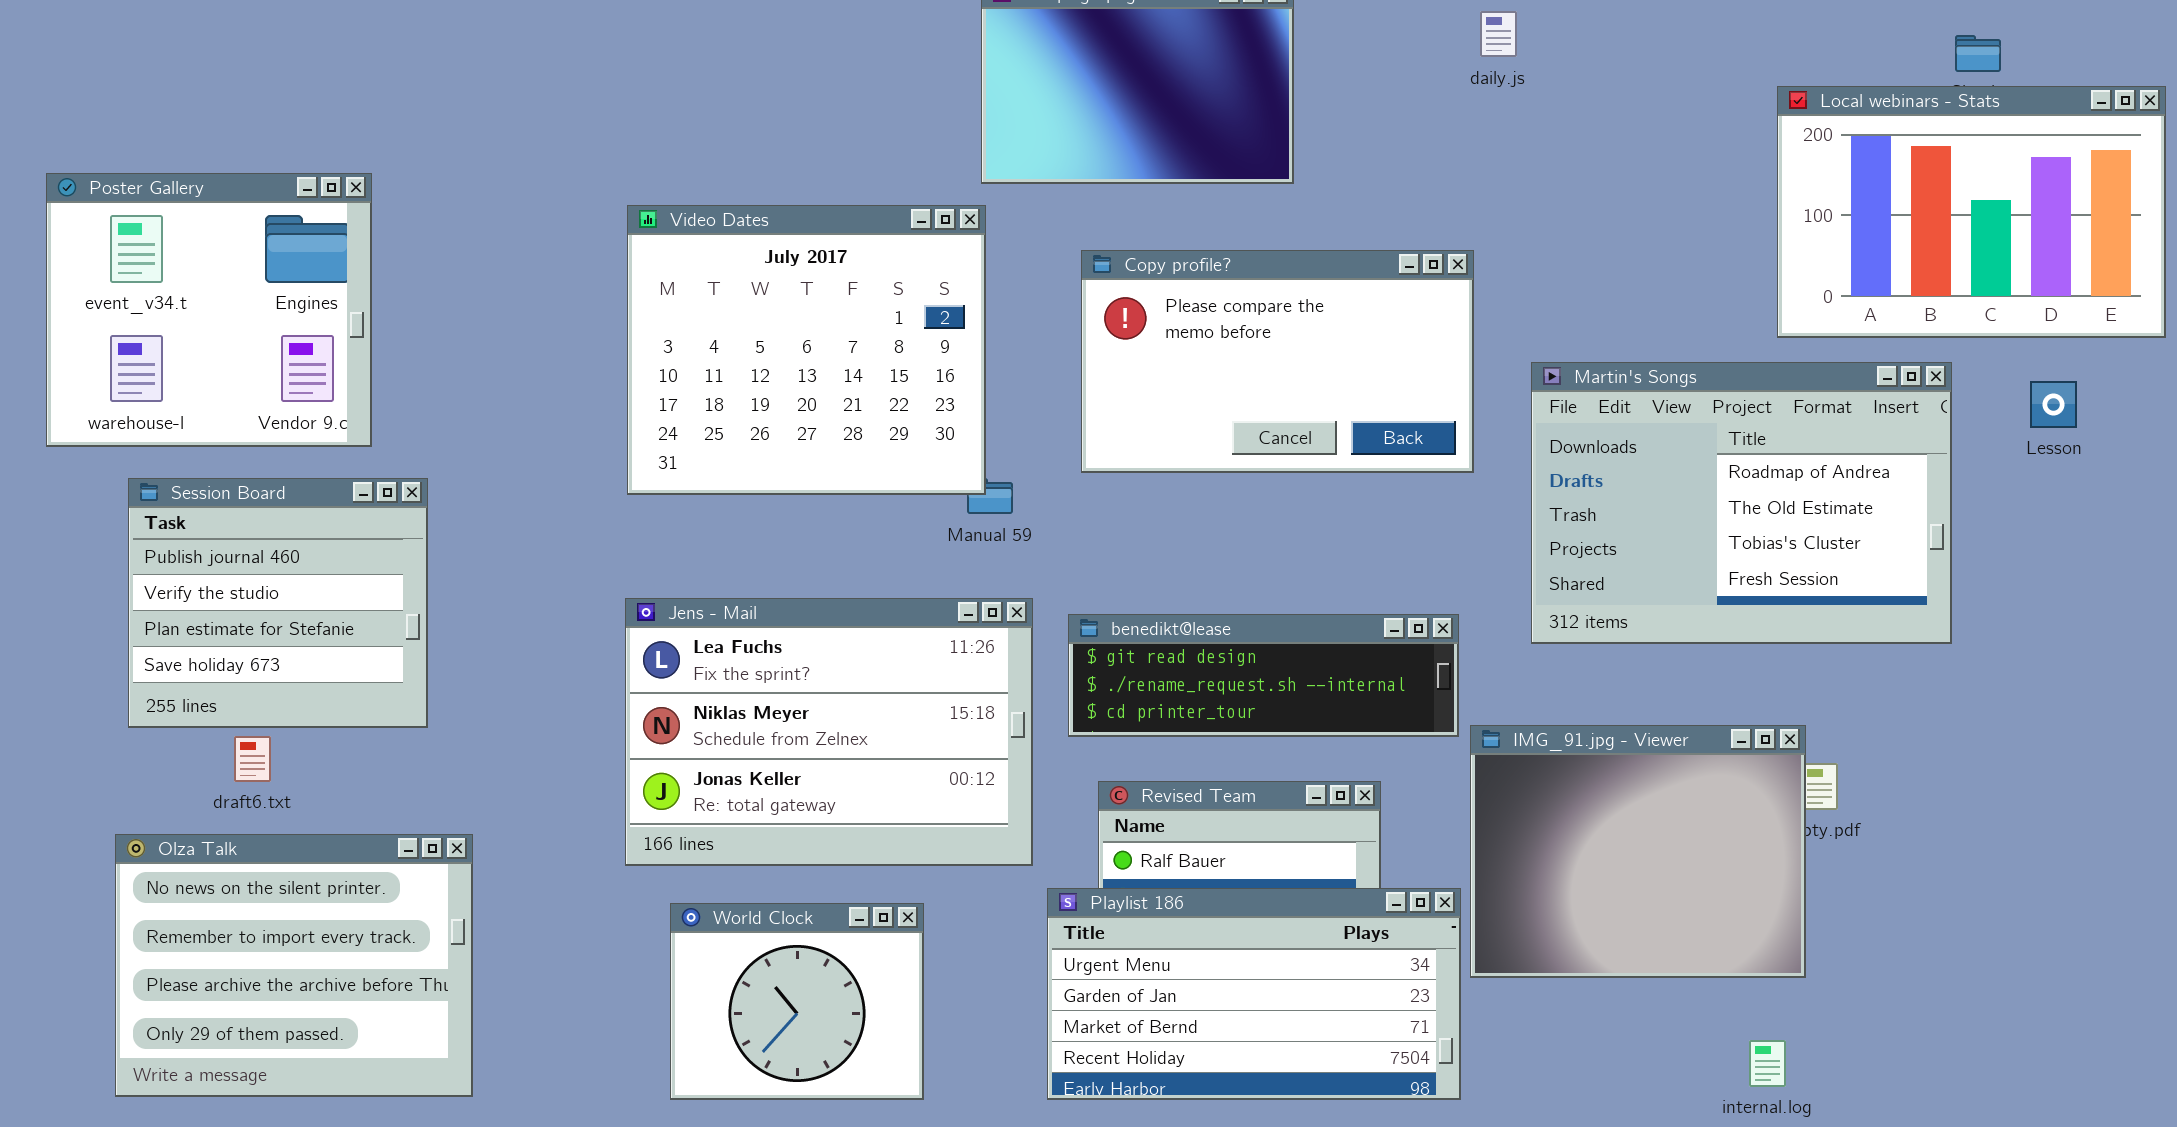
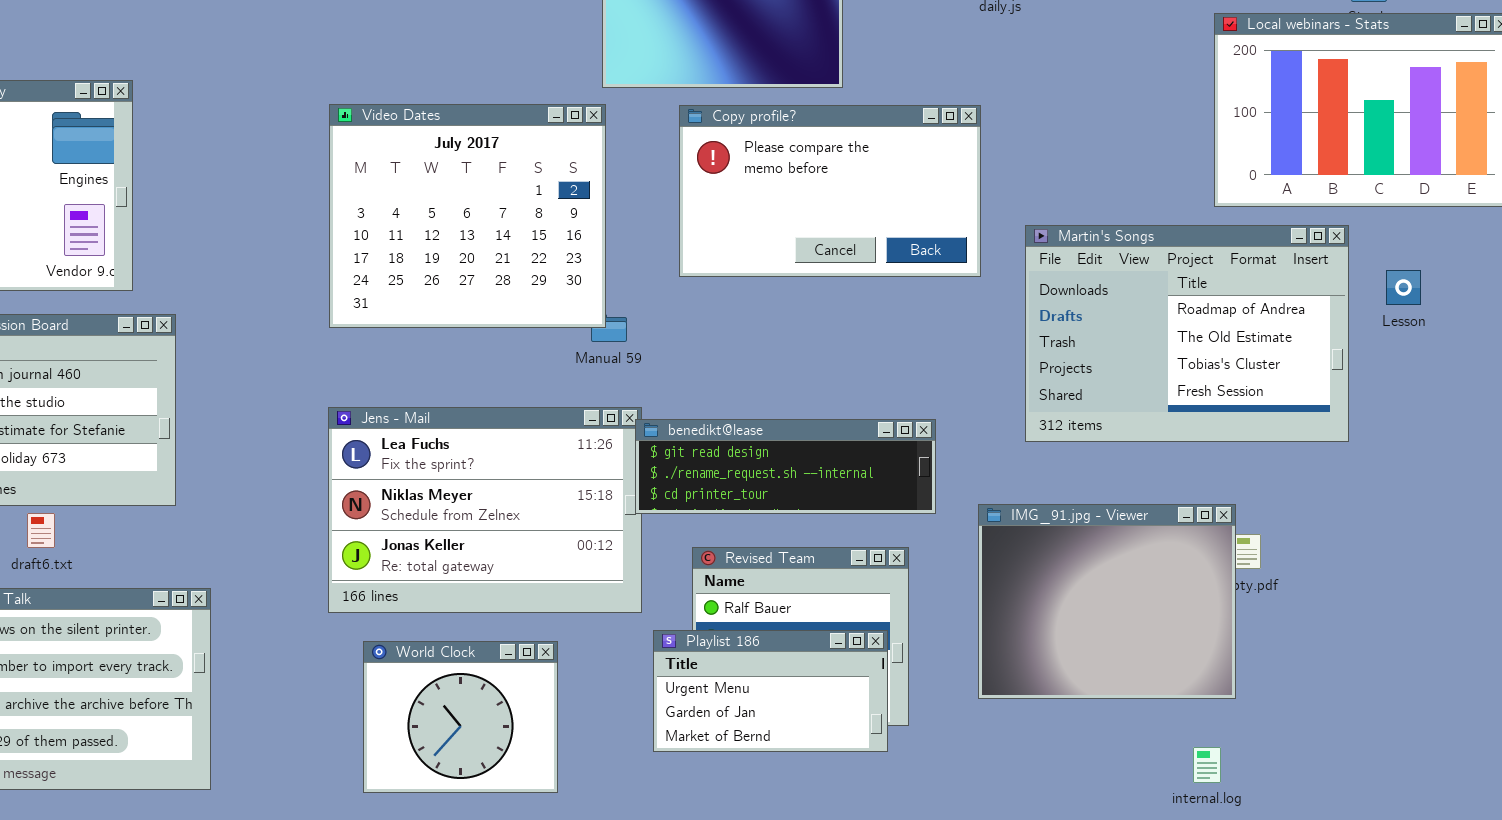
Copy profile?: [1081,250,1474,473] -> [679,105,981,277], moved
Lesson: [2030,381,2077,428] -> [1386,270,1421,305], moved
benedikt@lease: [1068,614,1459,737] -> [635,419,936,514], moved
Playlist 186: [1047,888,1461,1100] -> [653,630,888,752], resized

